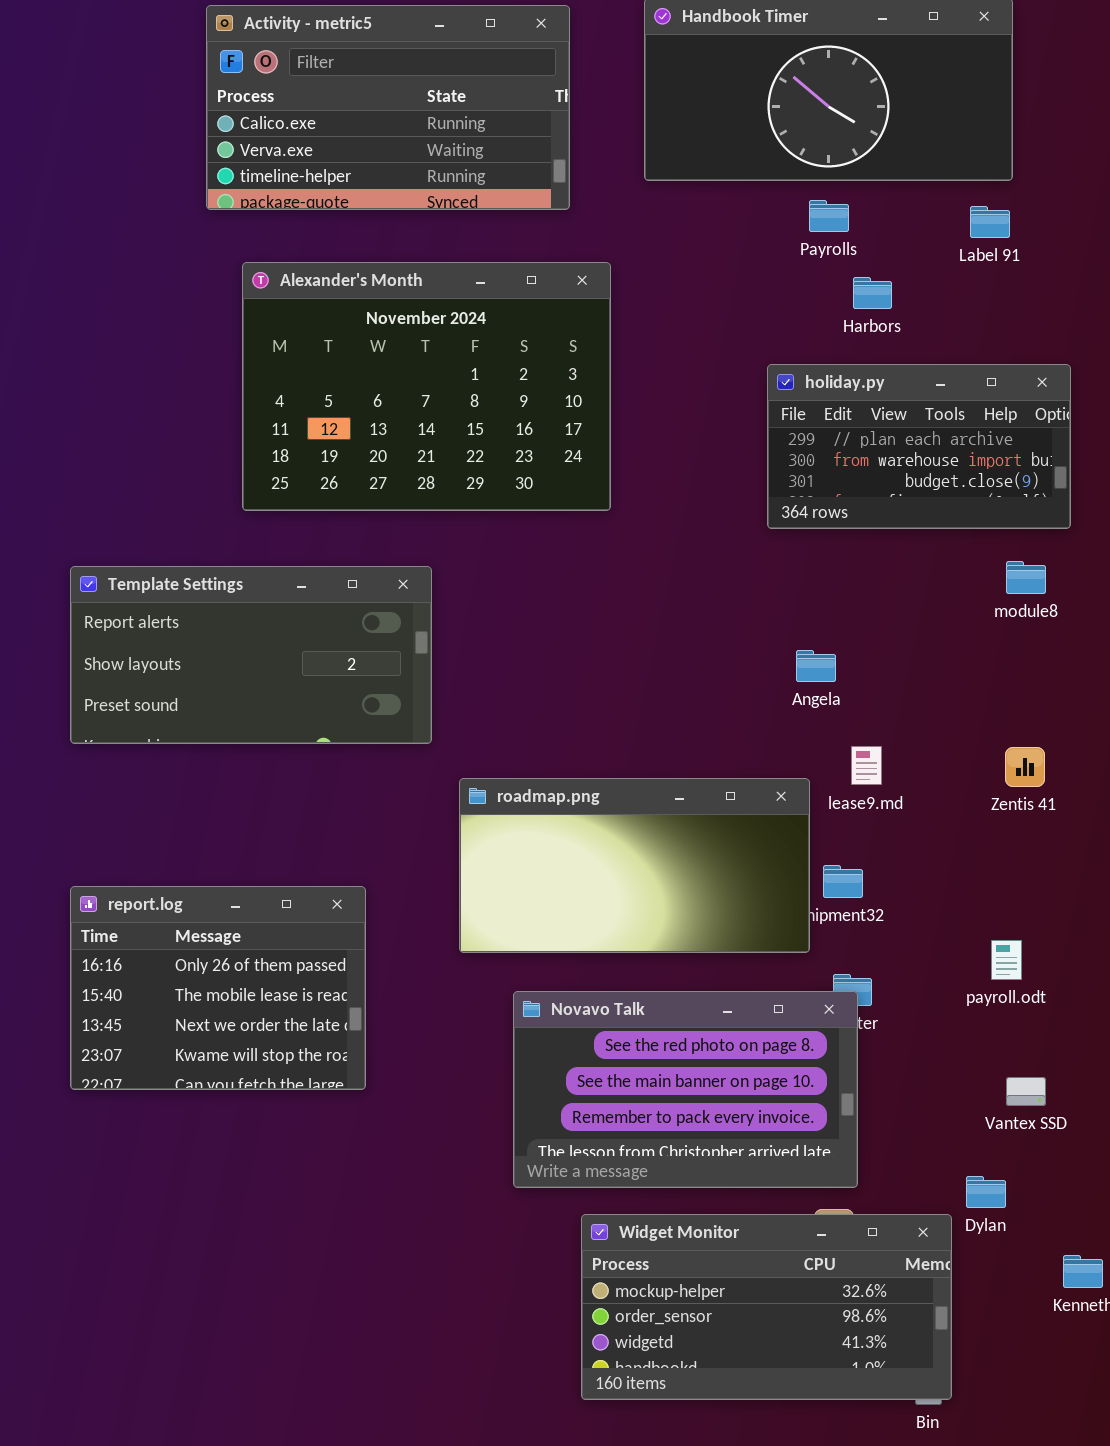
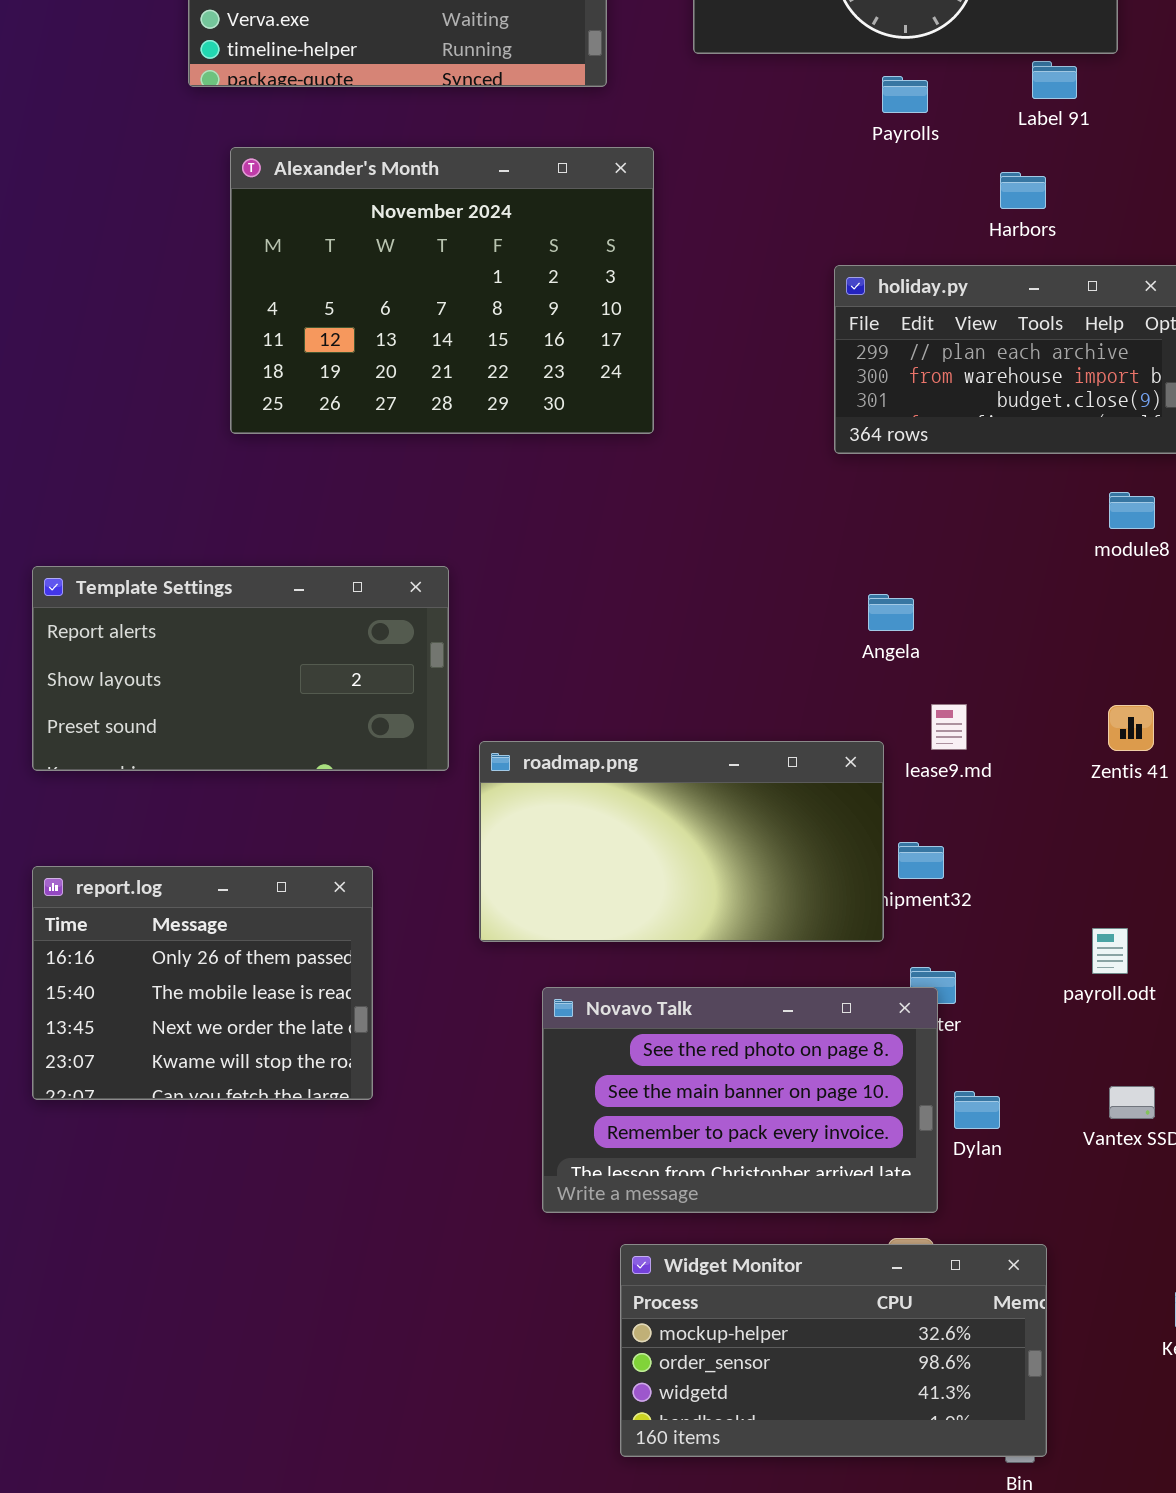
Label 91: [970,206,1010,238] -> [1032,61,1077,99], moved
Harbors: [853,277,892,309] -> [1000,172,1046,209], moved
Template Settings: [70,566,432,744] -> [32,566,449,771], moved
Dylan: [966,1176,1006,1208] -> [954,1091,1000,1129], moved

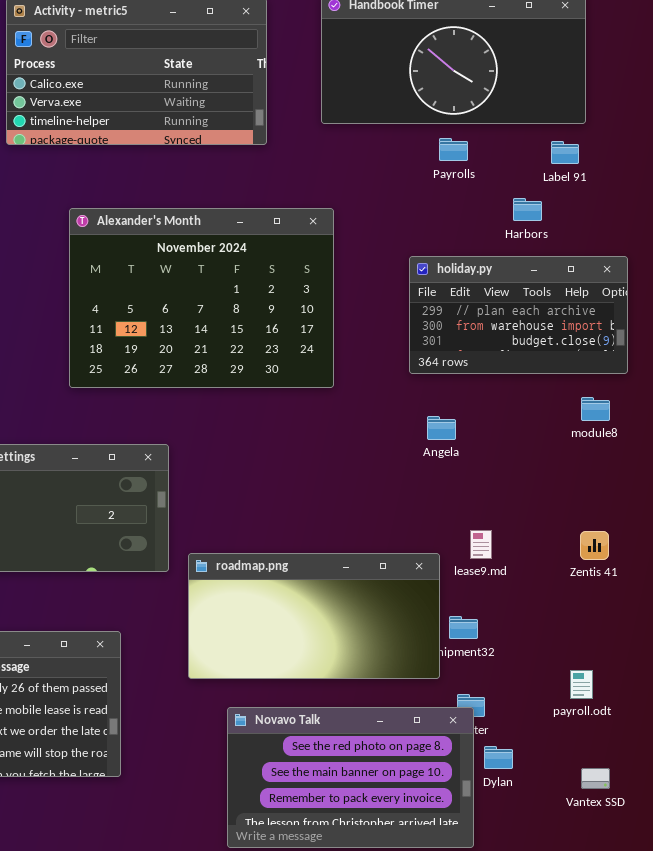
Label 91: [1032,61,1077,99] -> [551,141,579,164], moved
Alexander's Month: [230,147,654,434] -> [69,208,334,388], moved
Angela: [868,594,914,631] -> [427,416,456,440], moved
Dylan: [954,1091,1000,1129] -> [484,746,513,769], moved

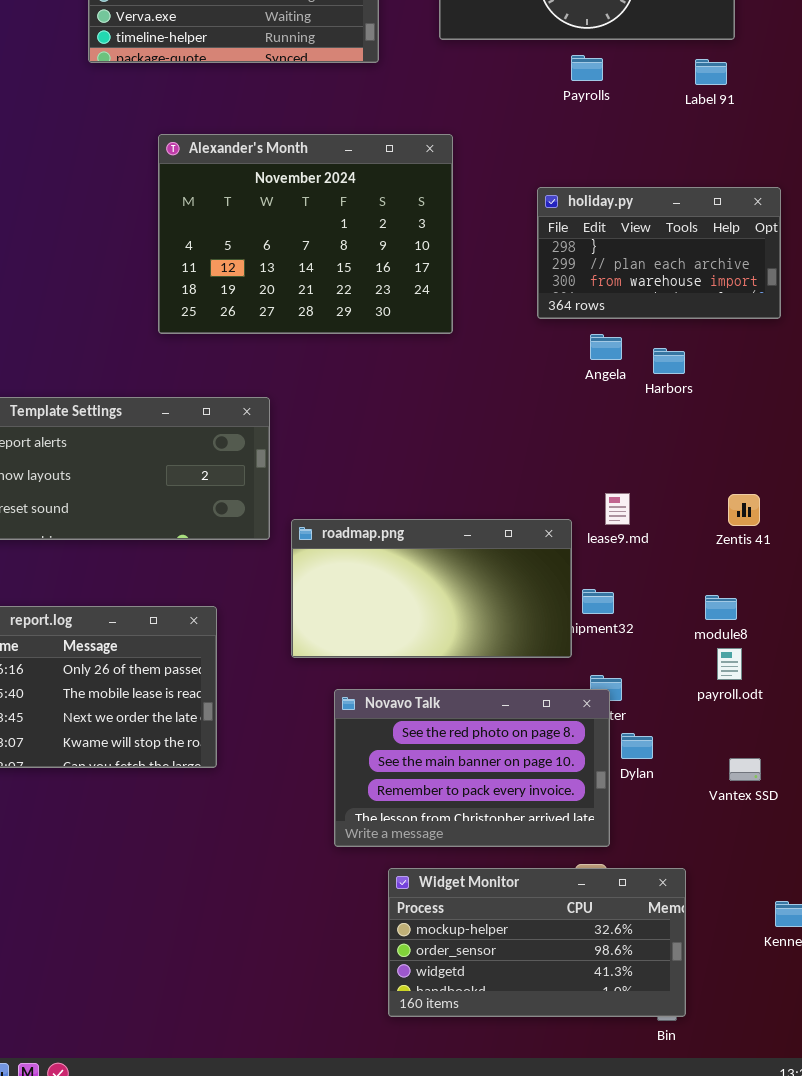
Harbors: [513,198,542,221] -> [653,348,685,374], moved
holiday.py: [409,256,628,374] -> [537,187,781,319], scrolled up 1 row
module8: [581,397,610,421] -> [705,595,737,620], moved
Angela: [427,416,456,440] -> [590,334,622,360], moved

